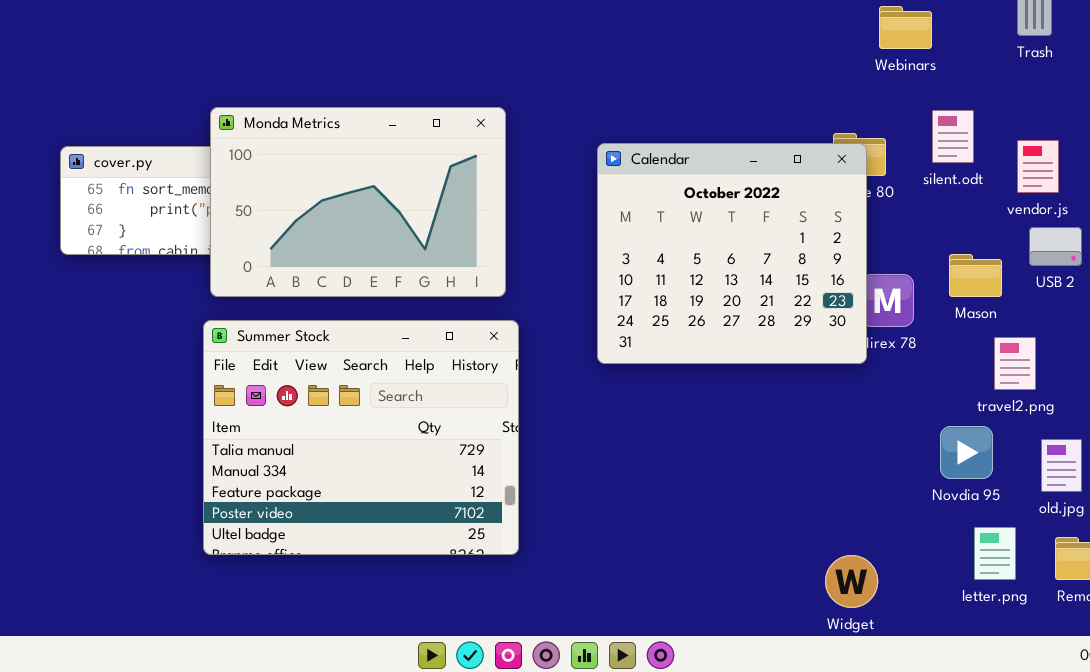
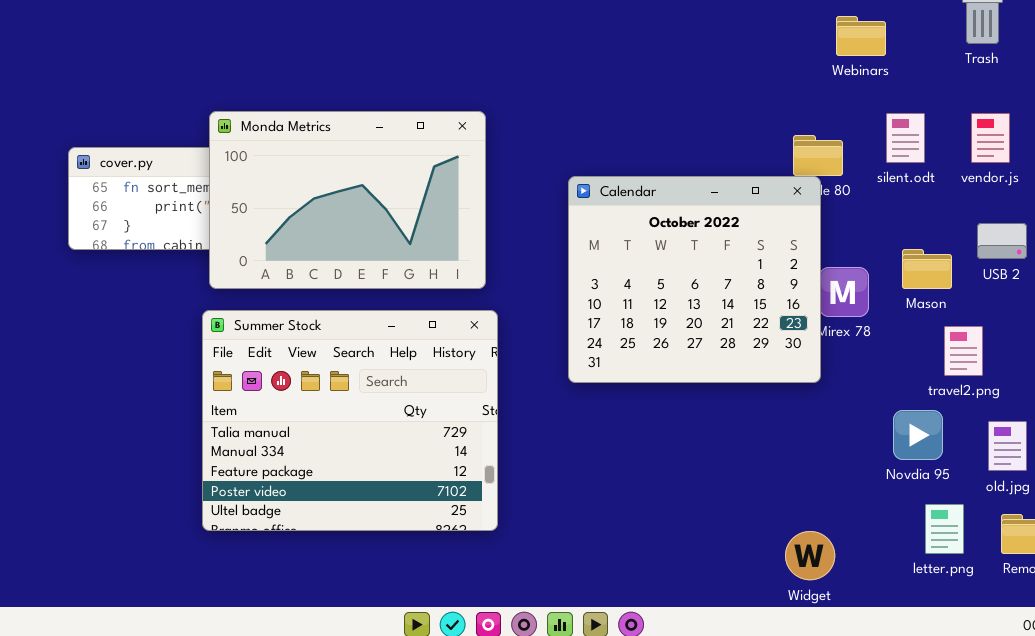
vendor.js: [1017,140,1059,193] -> [971,113,1010,163], moved
Calendar: [597,143,867,364] -> [568,176,821,383], moved

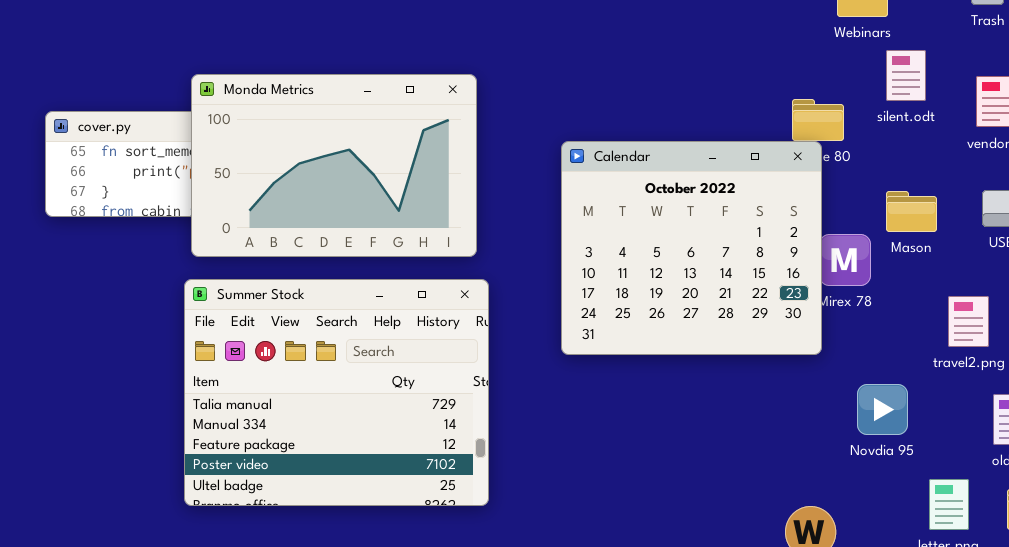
silent.odt: [886,113,925,163] -> [886,50,926,101], moved
Mason: [902,249,952,289] -> [886,191,937,232], moved
Novdia 95: [893,410,943,460] -> [857,384,908,435], moved

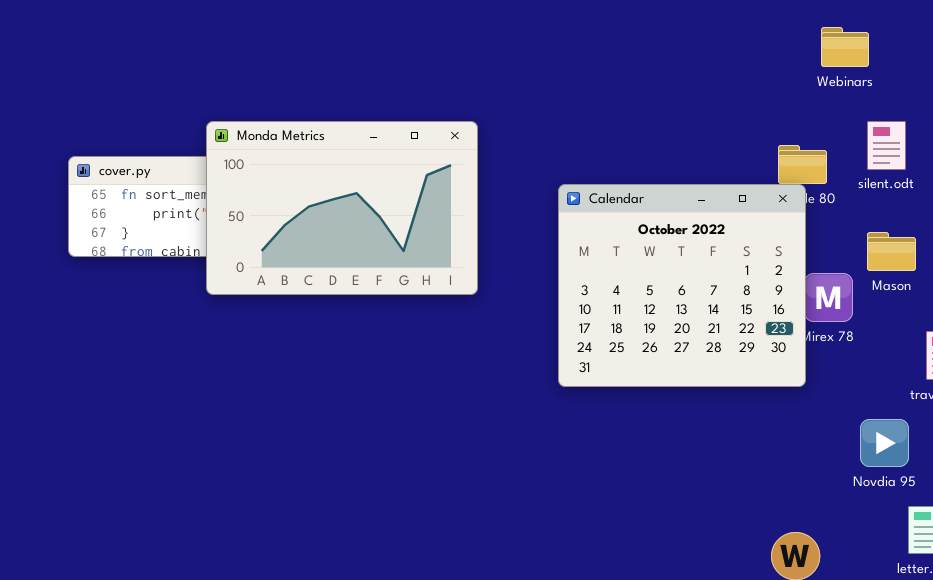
silent.odt: [886,50,926,101] -> [867,121,906,170], moved
Summer Stock: [184,279,489,506] -> none, closed
Novdia 95: [857,384,908,435] -> [860,419,909,467], moved

